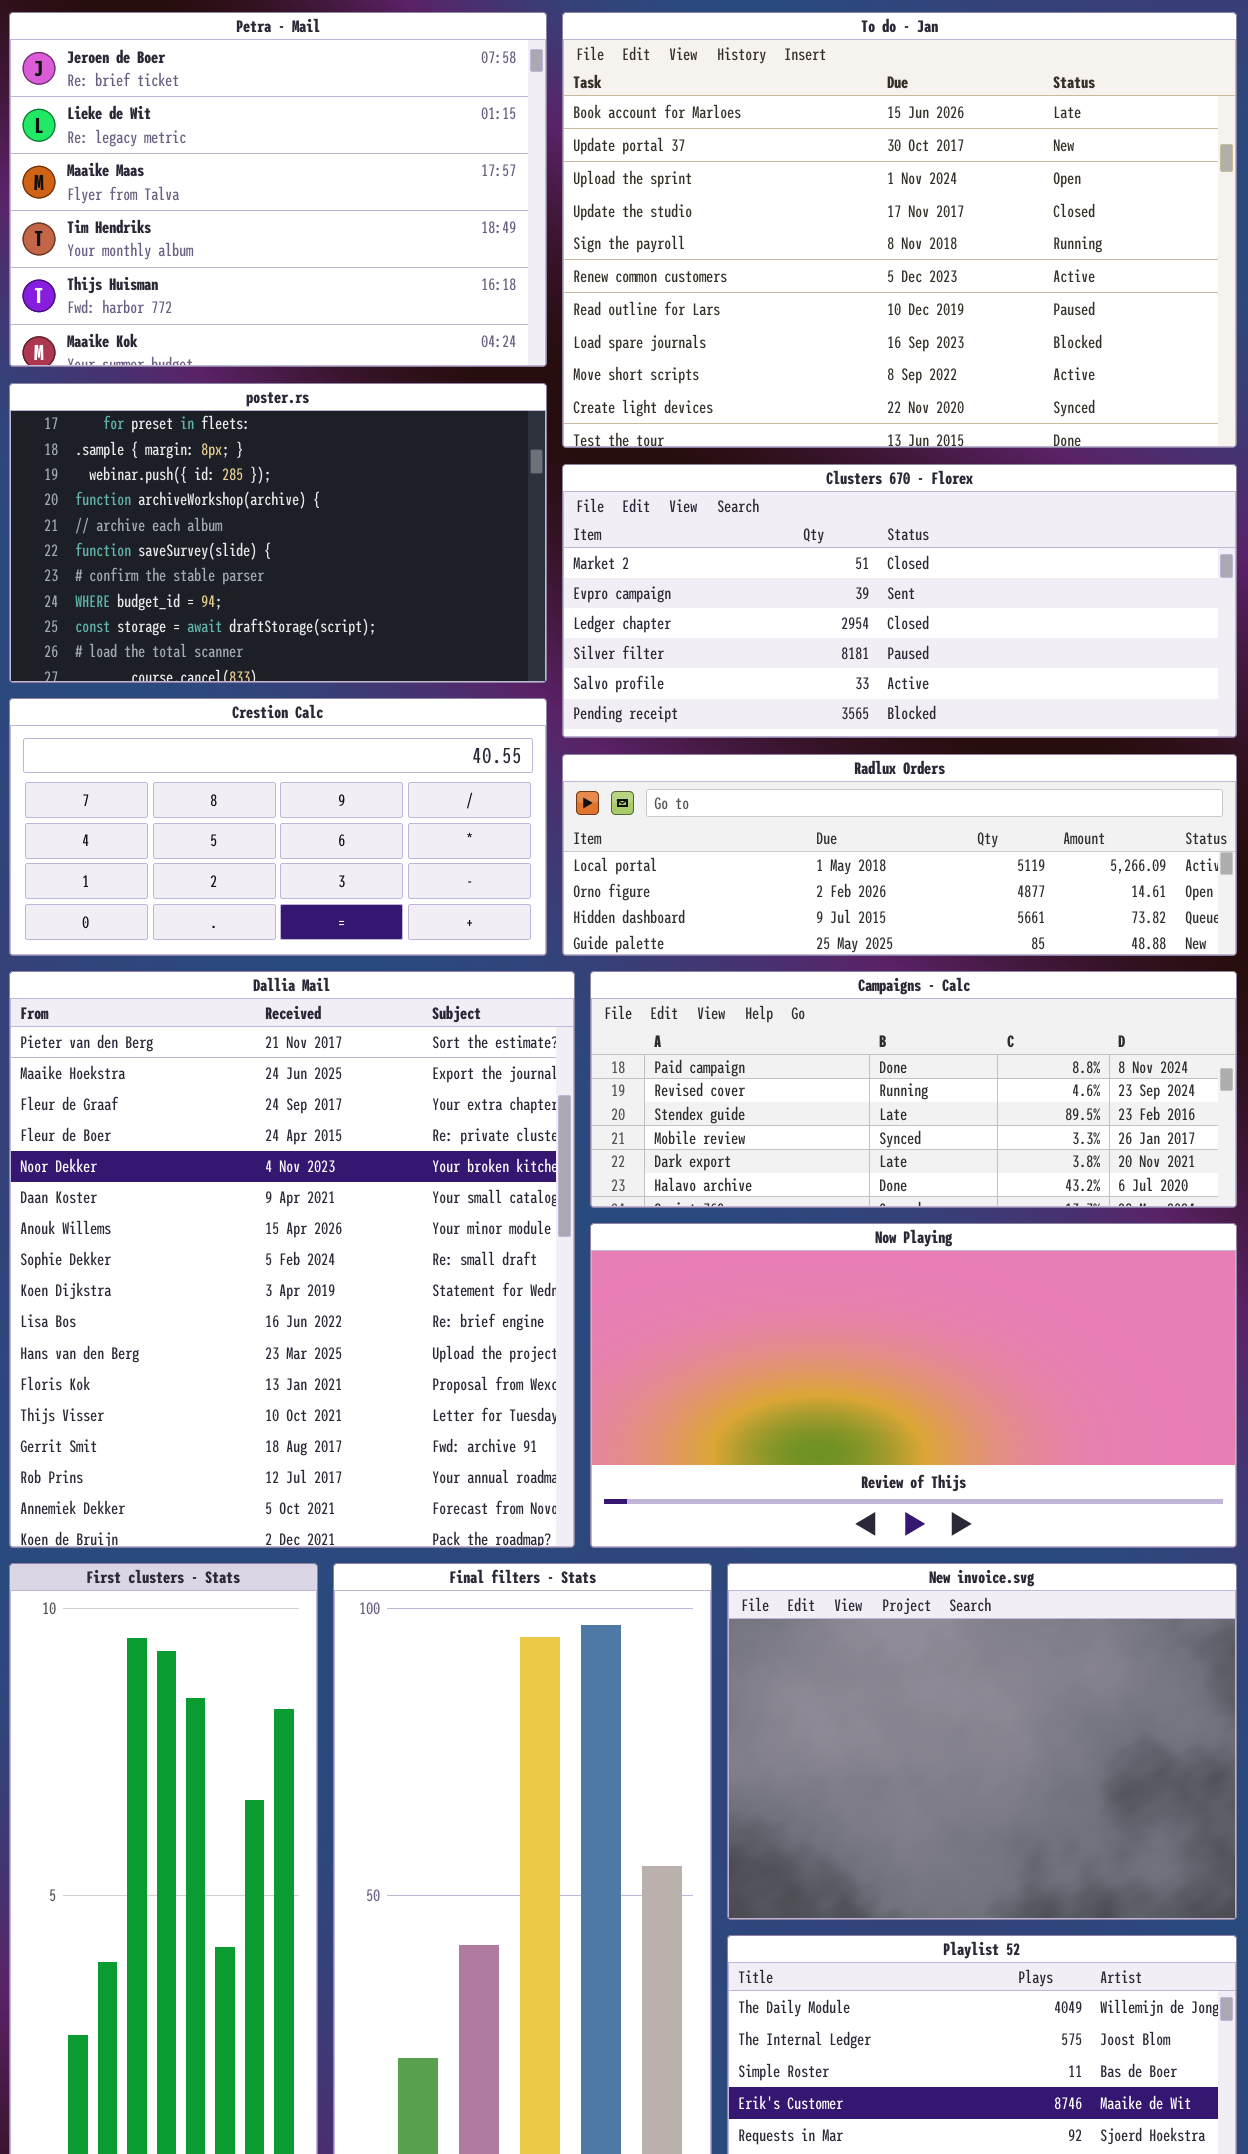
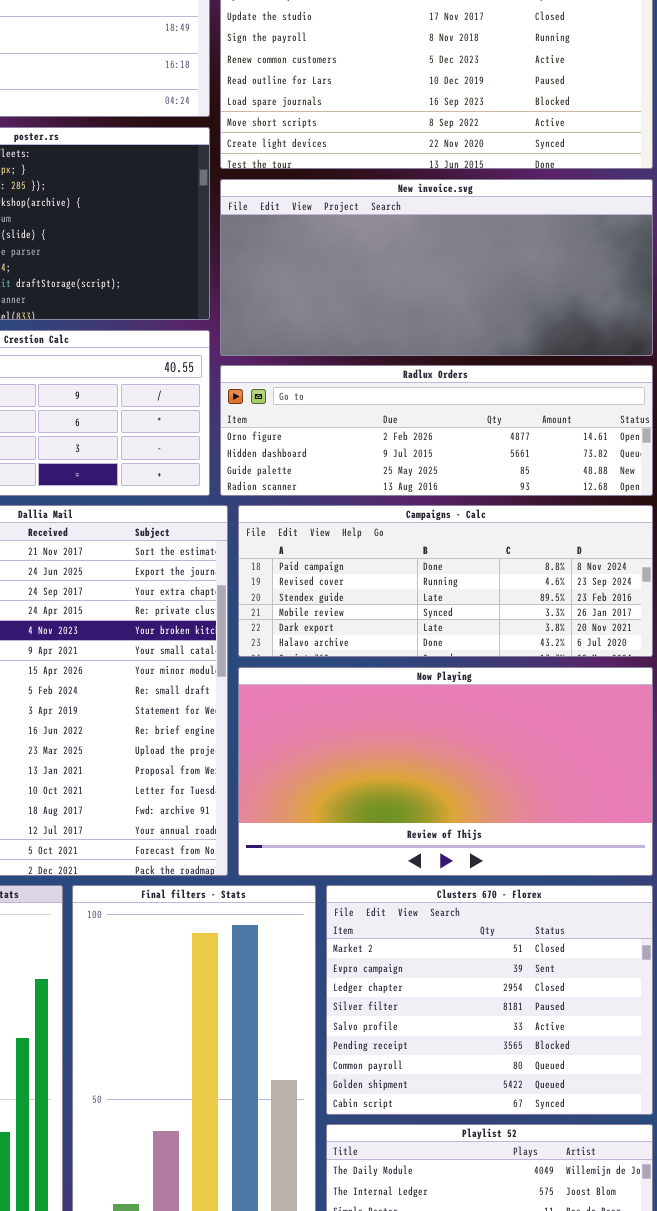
Clusters 670 - Florex: [562,464,1237,738] -> [326,885,653,1115], moved, resized
Radlux Orders: [562,754,1237,956] -> [220,365,653,496], scrolled down 1 row
New invoice.svg: [727,1563,1237,1920] -> [220,179,653,356], moved, resized

